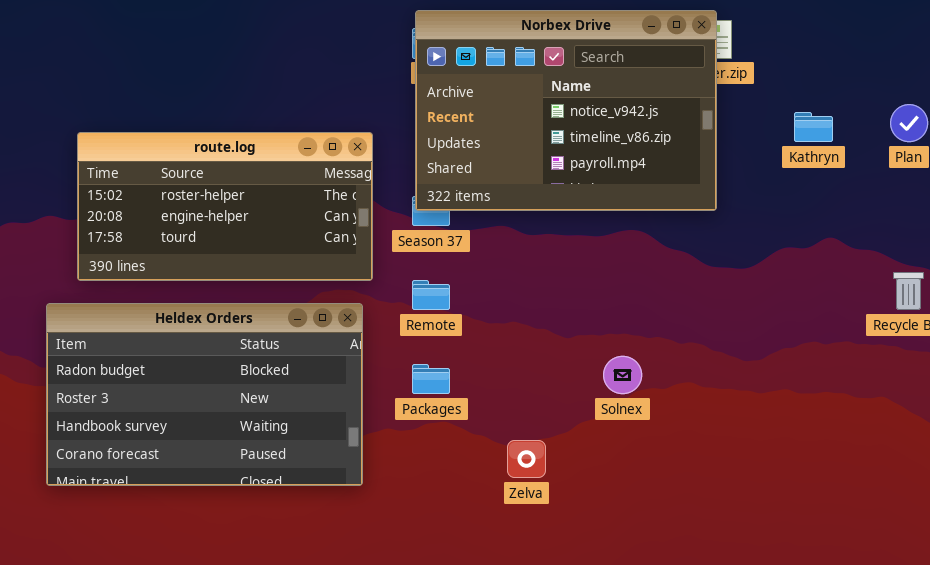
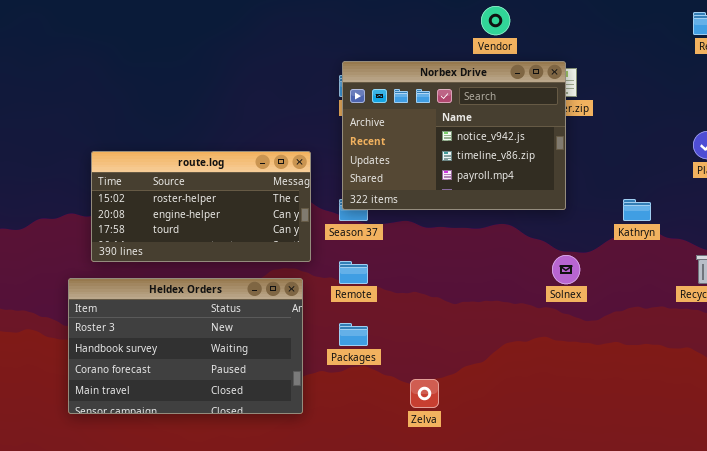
Kathryn: [794,112,833,142] -> [623,199,651,221], moved
Heldex Orders: [46,303,363,486] -> [68,278,303,414], scrolled down 1 row
Solnex: [603,356,642,394] -> [552,255,580,284], moved

